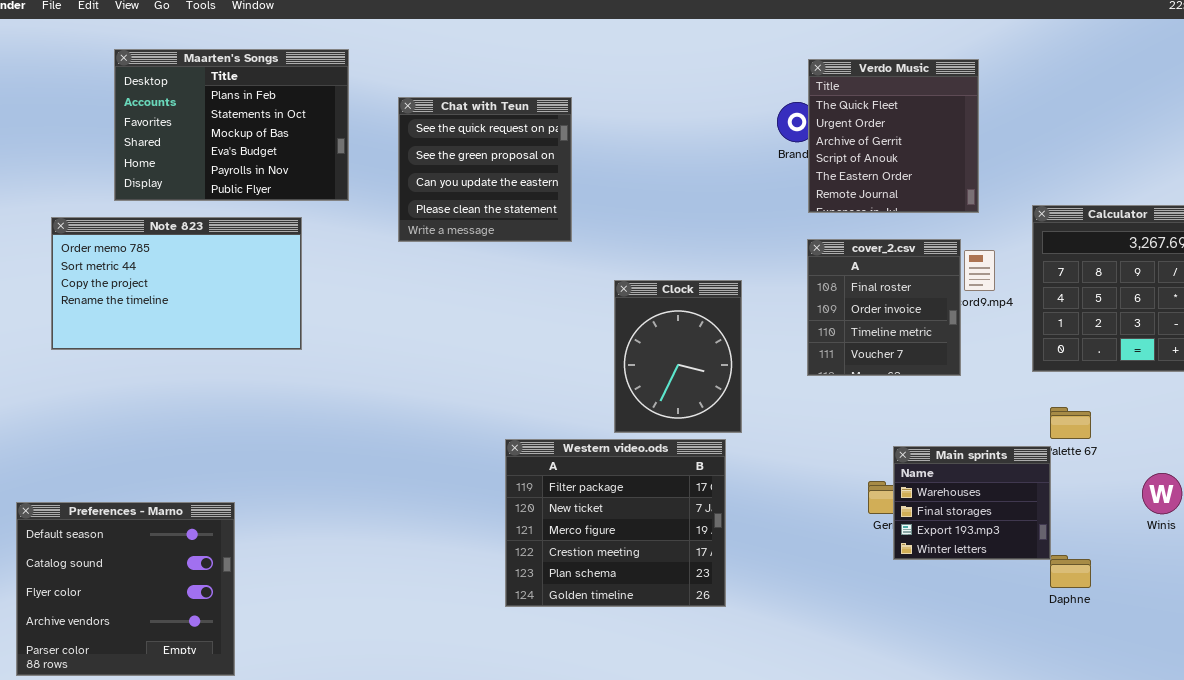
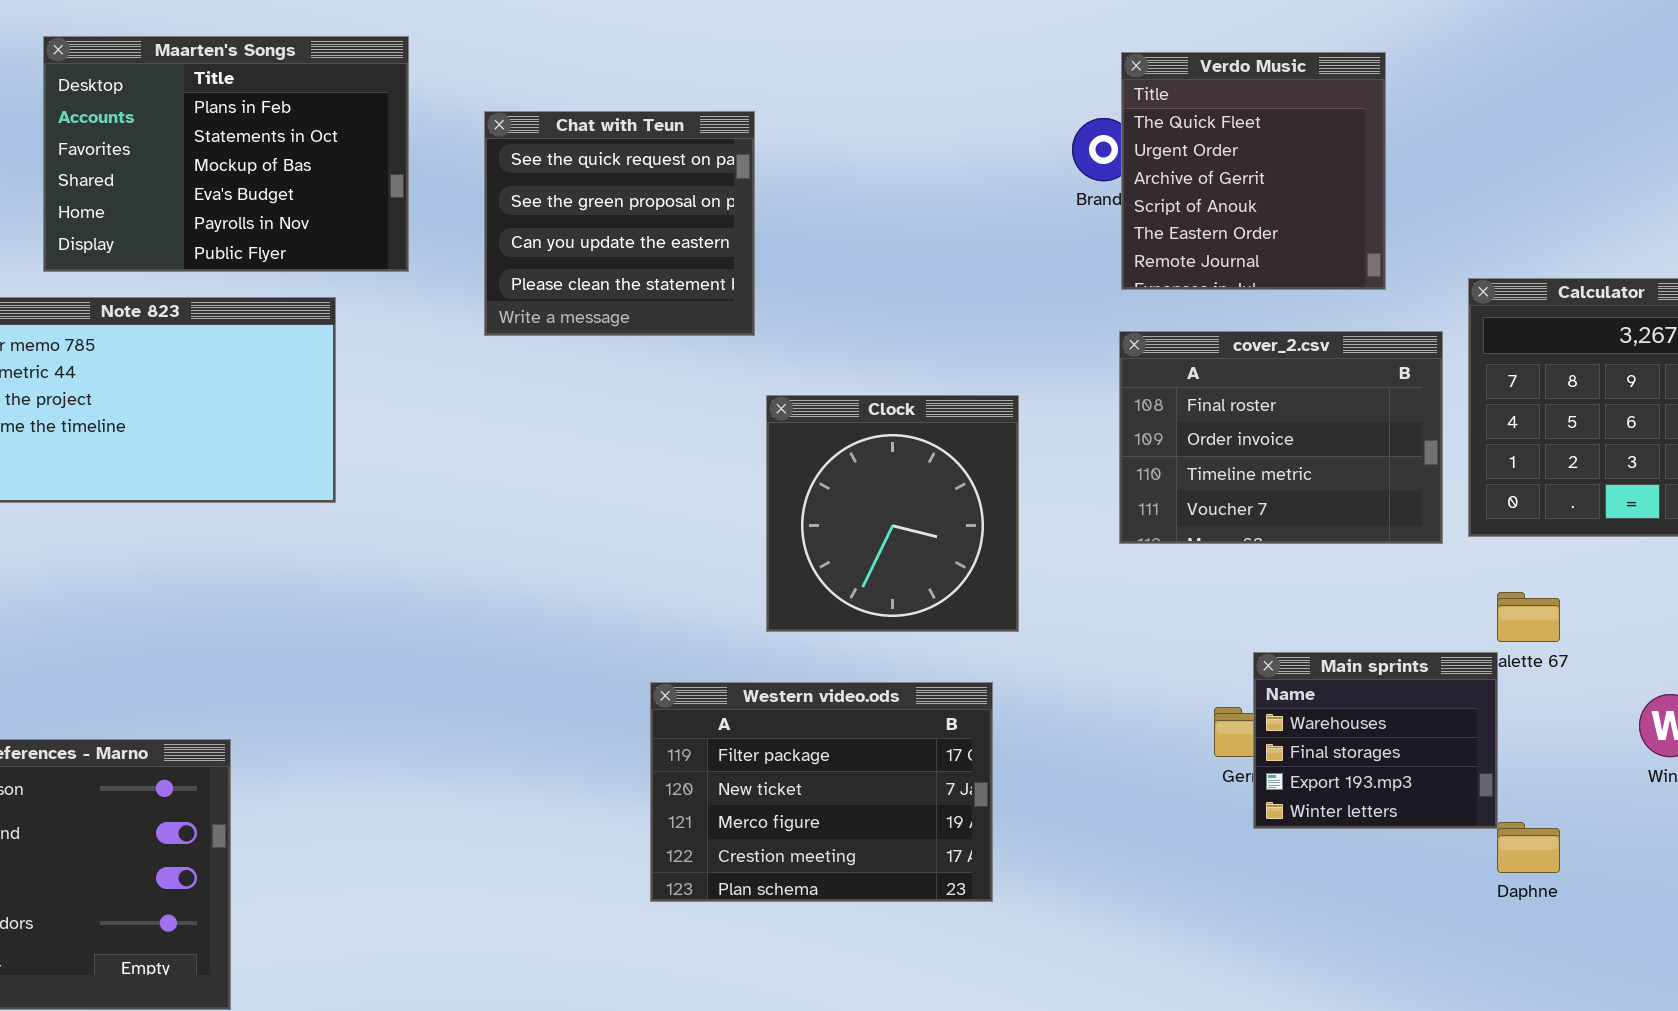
cover_2.csv: [807,239,961,376] -> [1119,331,1443,544], resized
Clock: [614,280,742,433] -> [766,395,1019,632], resized
Western video.ods: [505,439,726,607] -> [650,682,993,902], resized

